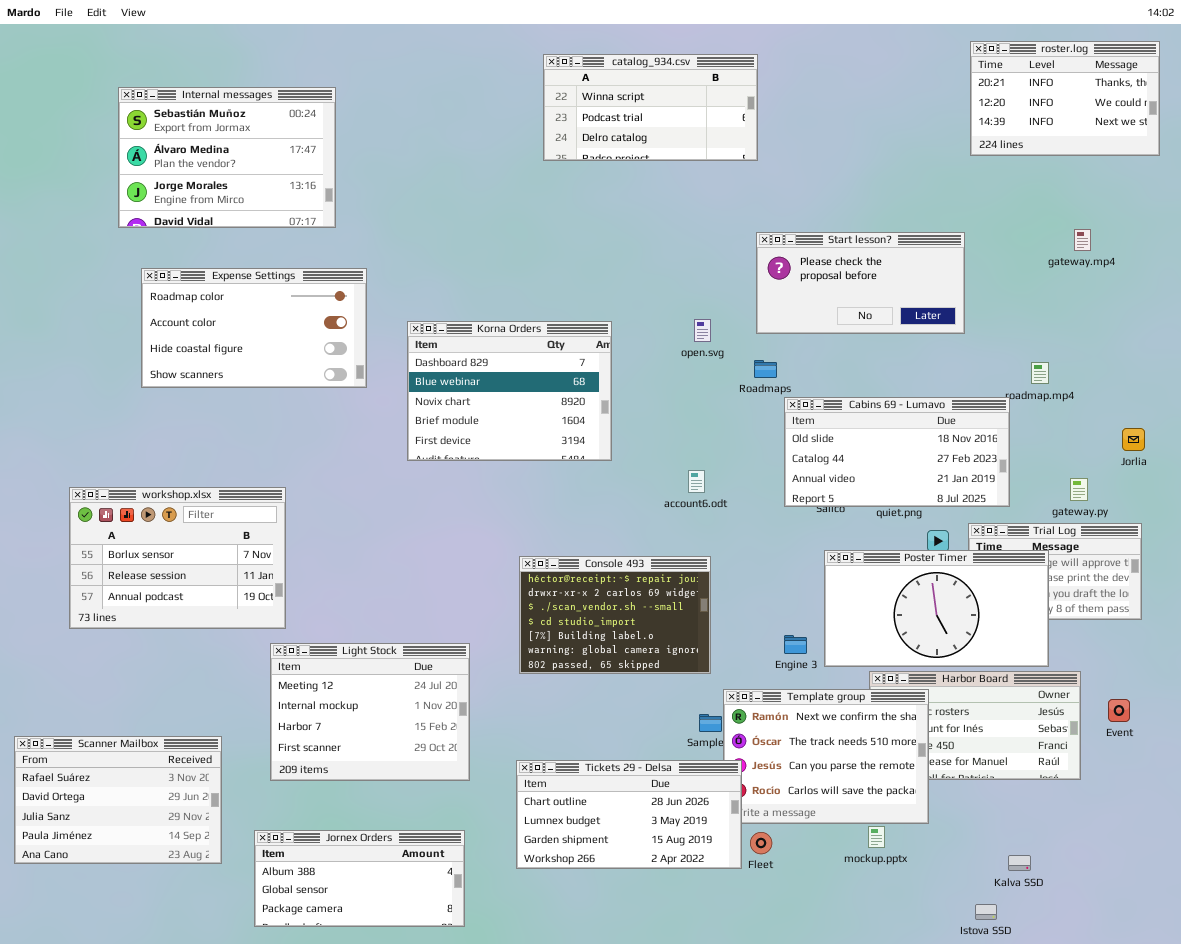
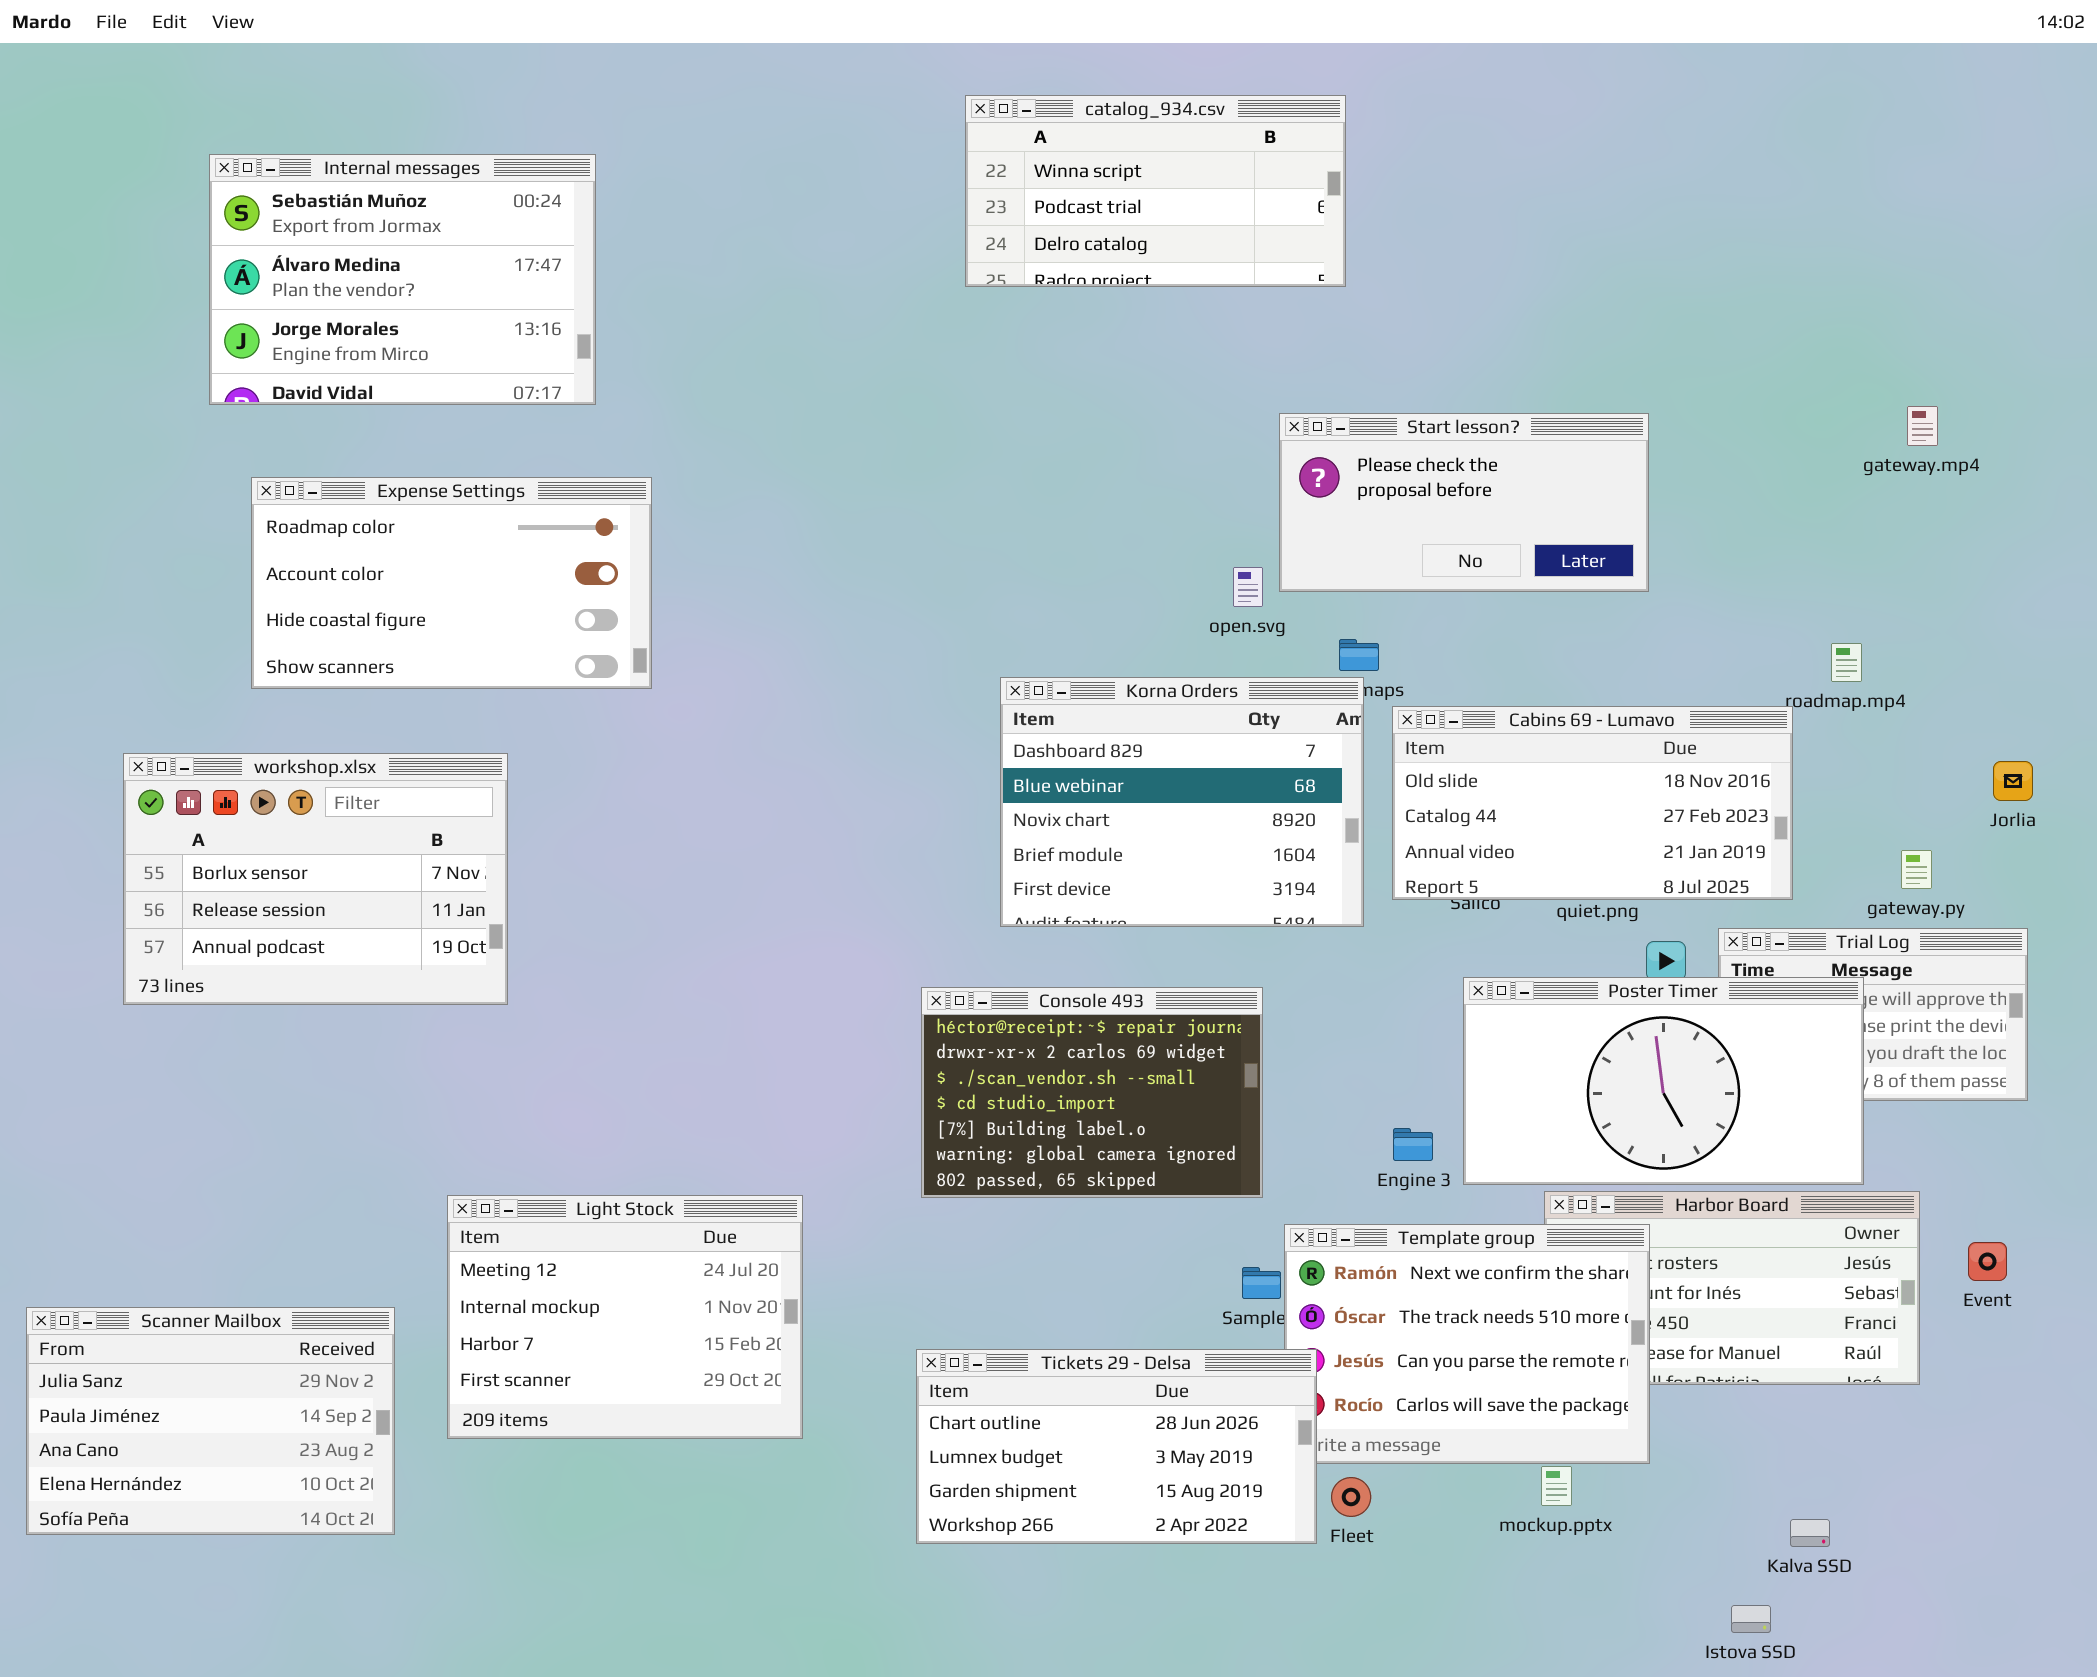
roster.log: [970,41,1160,156] -> none, closed
Start lesson?: [756,232,965,334] -> [1279,413,1649,592], moved
Korna Orders: [407,321,612,461] -> [1000,677,1364,927], moved
workshop.xlsx: [69,487,286,629] -> [123,753,508,1005], moved
Light Stock: [270,643,470,781] -> [447,1195,803,1439], moved
Scanner Mailbox: [14,736,222,864] -> [26,1307,395,1535], scrolled down 2 rows
Jornex Orders: [254,830,465,927] -> none, closed

